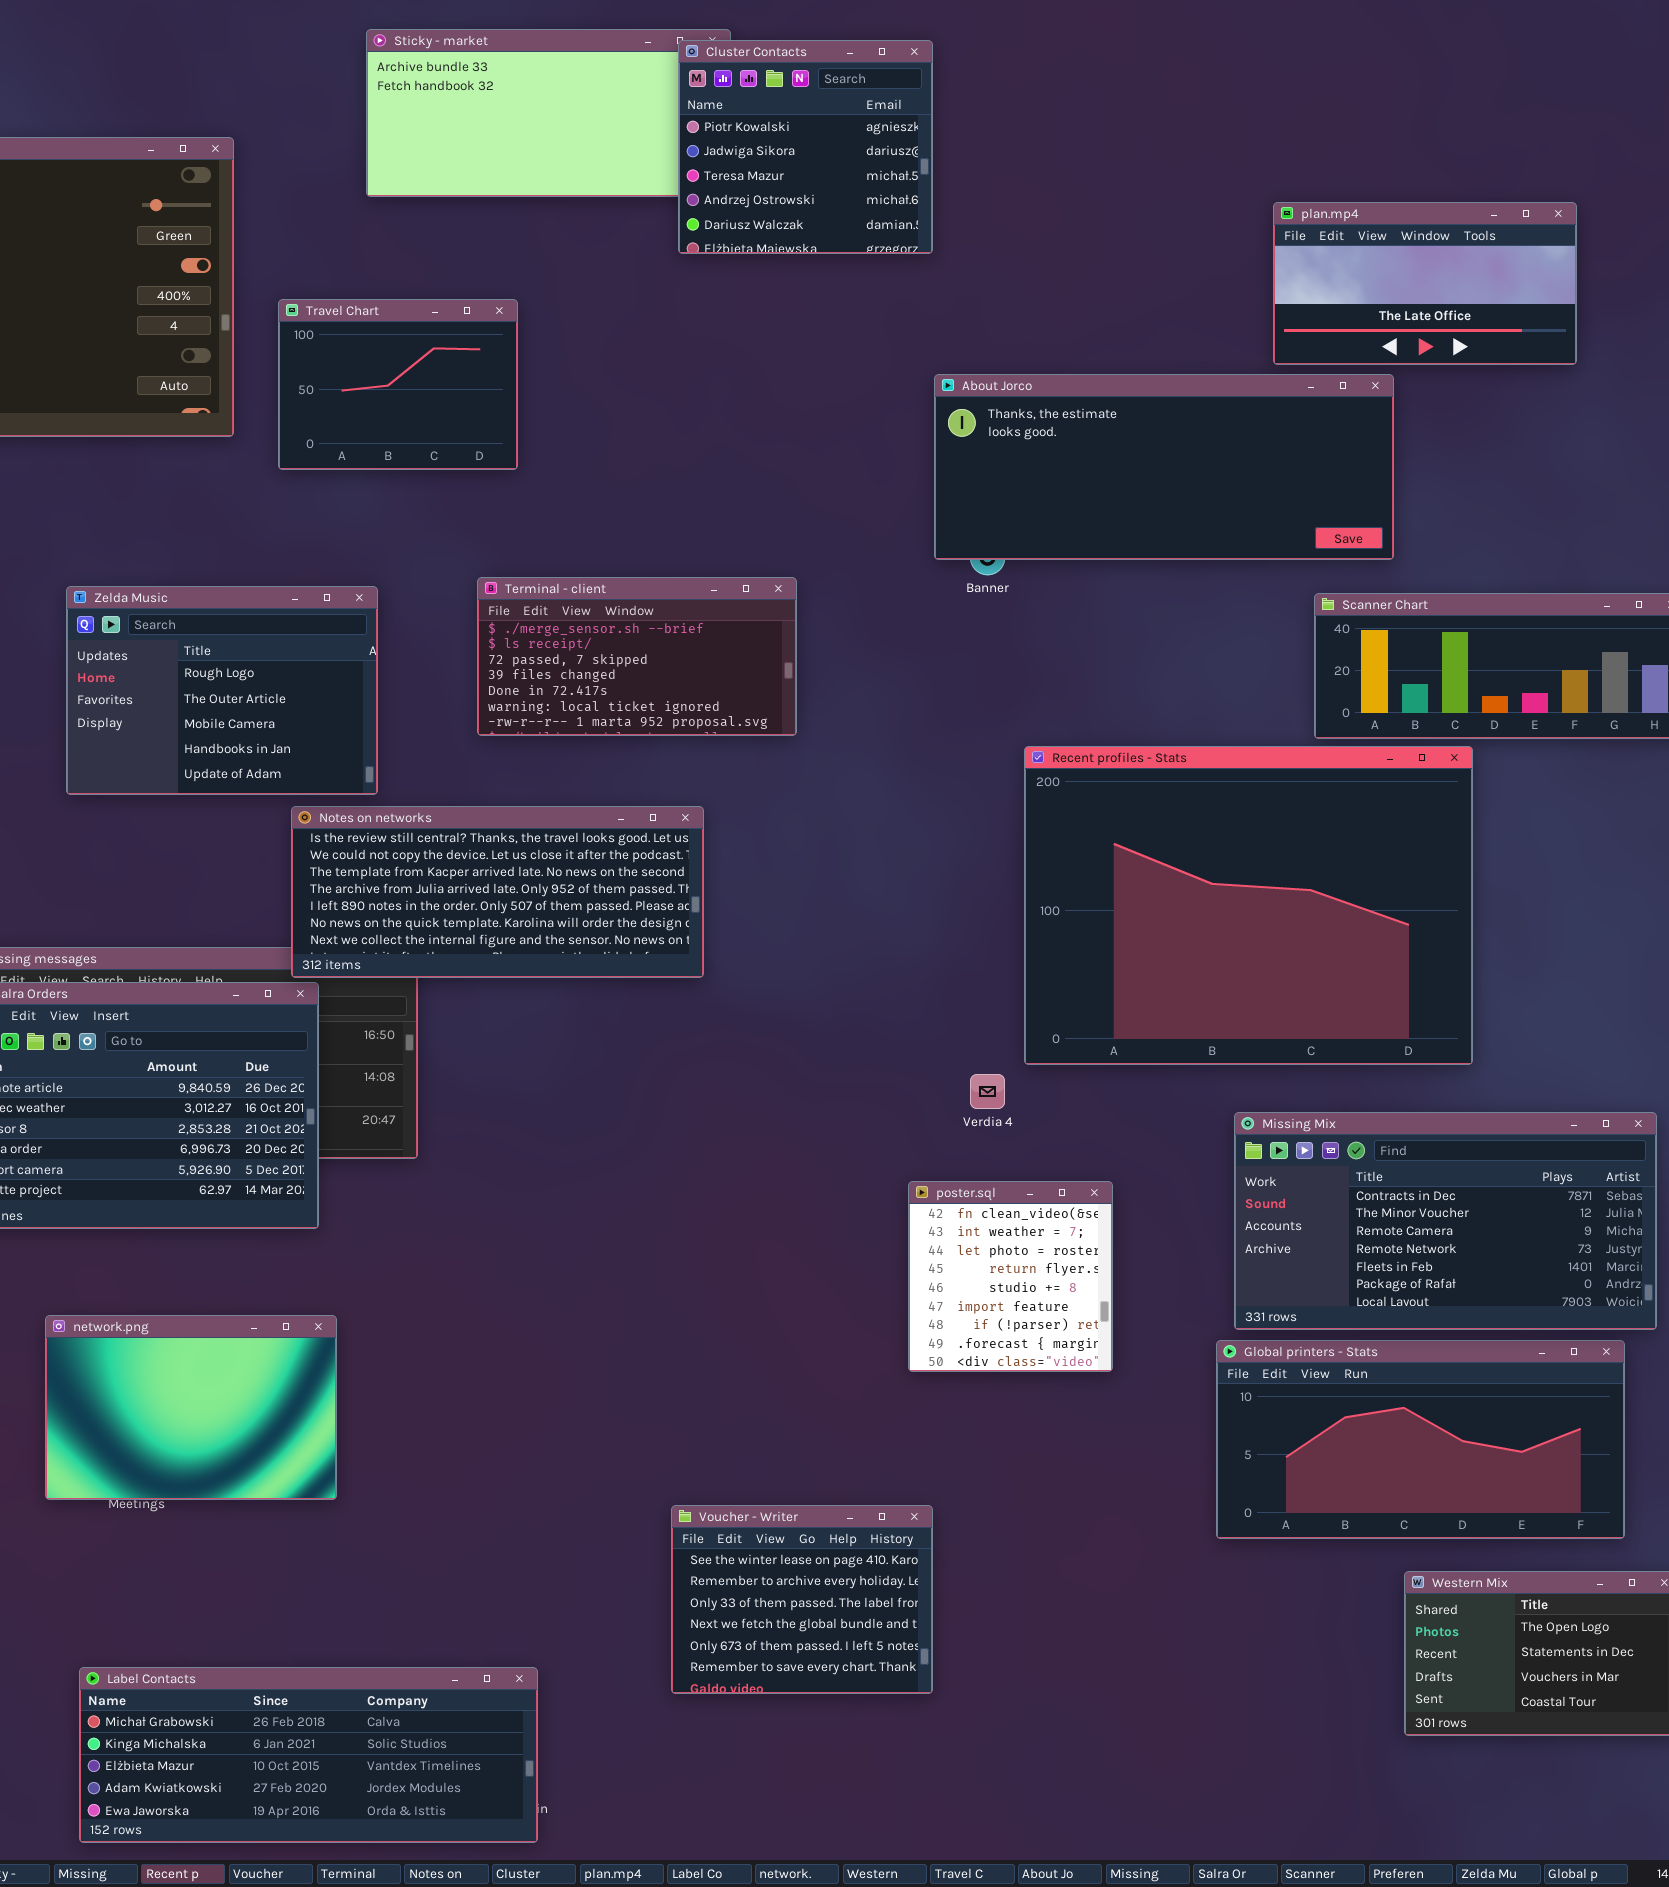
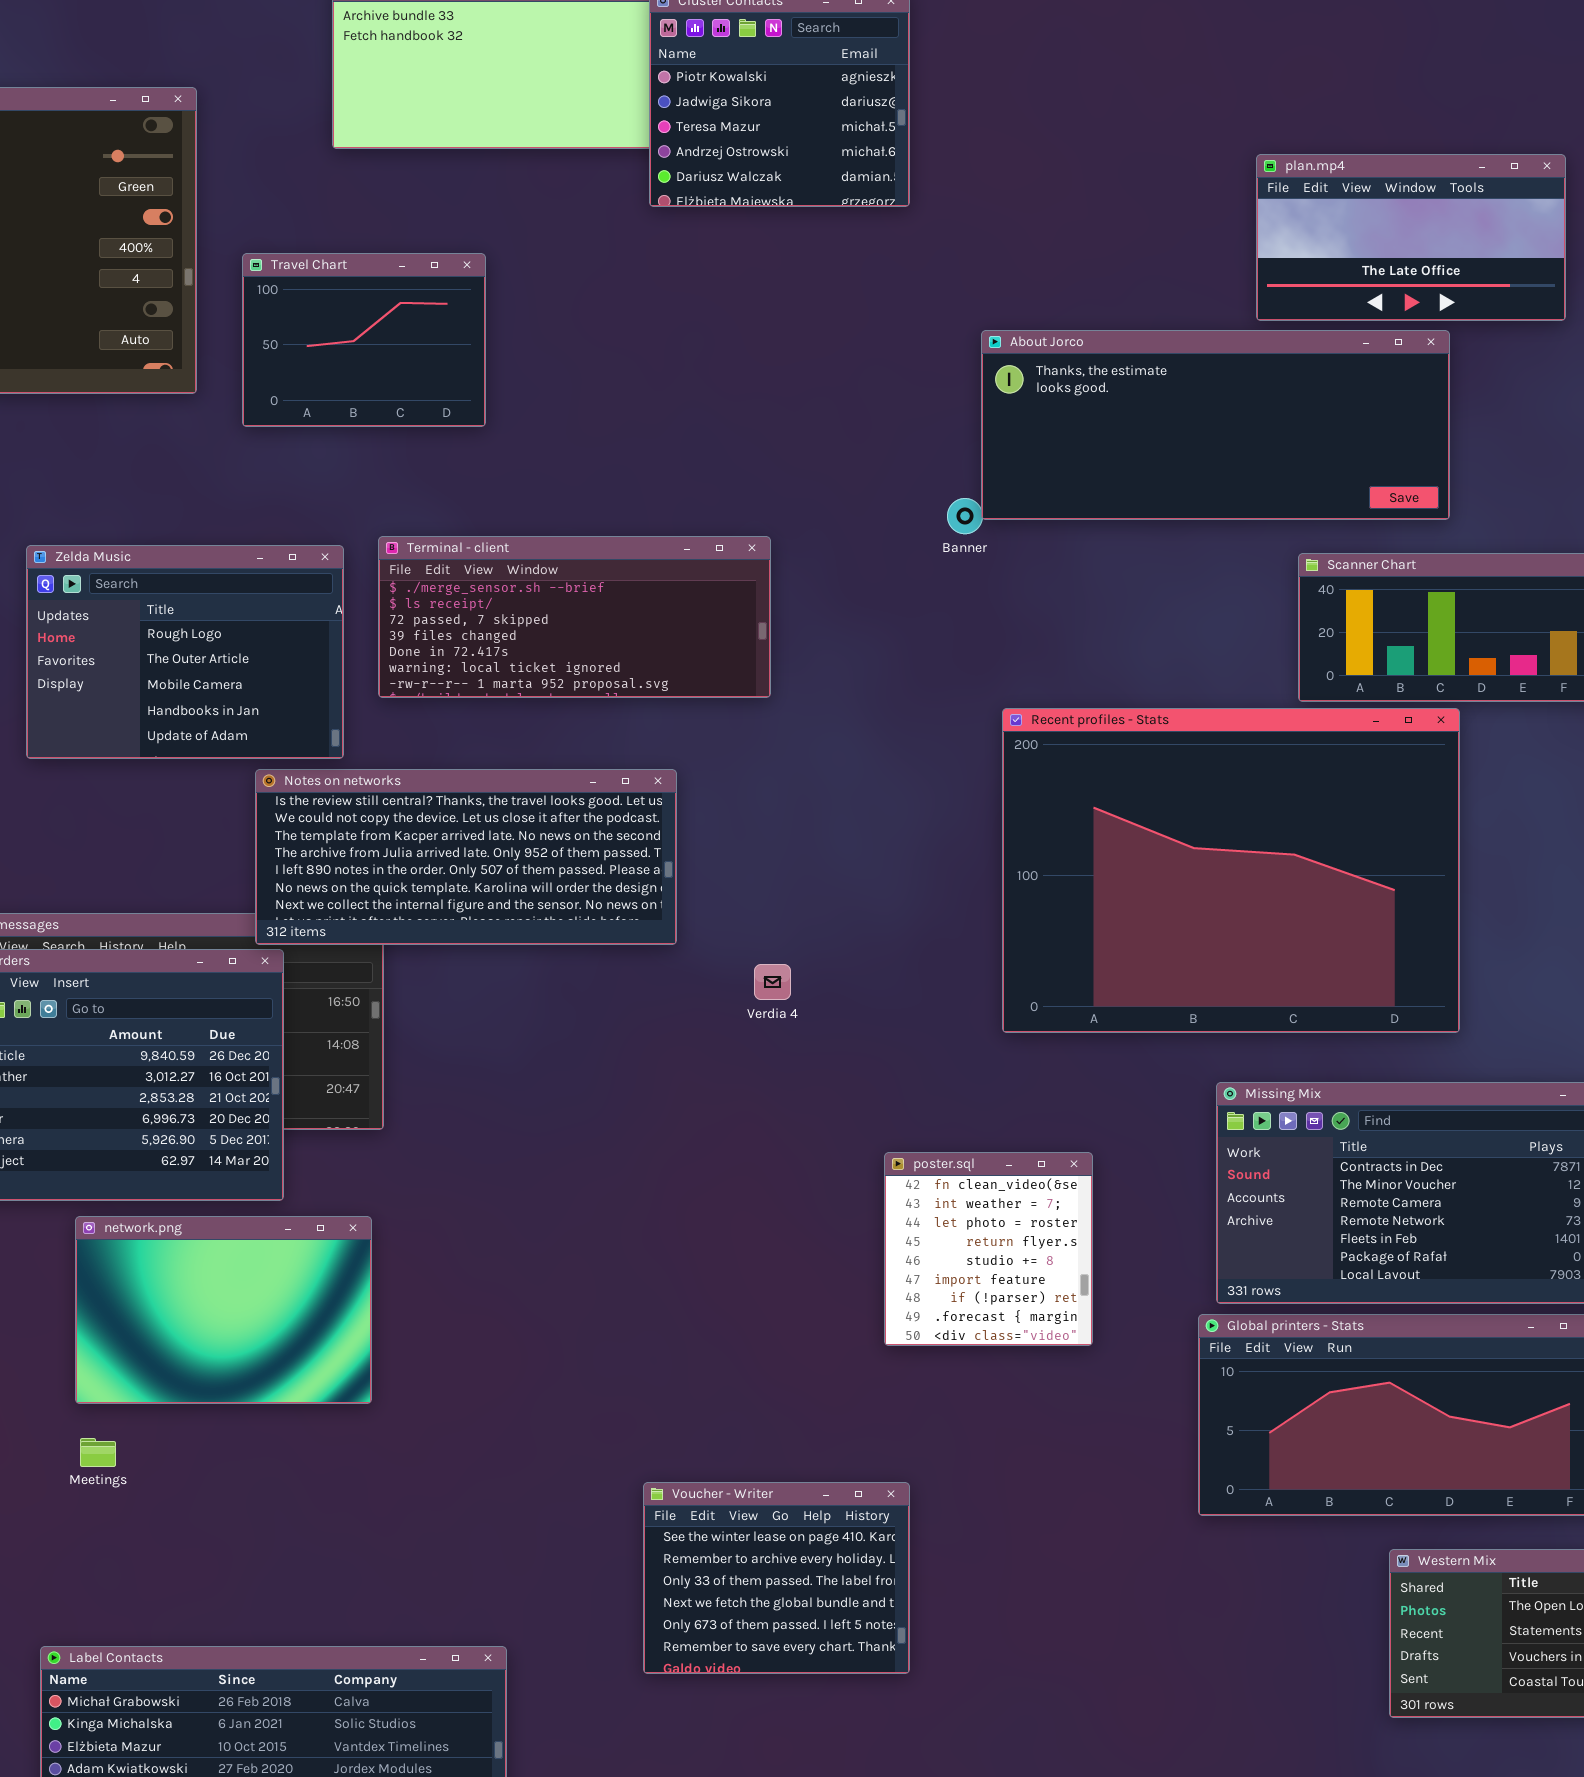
About Jorco: [934,374,1394,560] -> [981,330,1450,520], moved
Terminal - client: [477,577,797,736] -> [378,536,771,698], resized
Verdia 4: [970,1074,1005,1109] -> [754,964,791,1000], moved
network.png: [45,1315,337,1500] -> [75,1216,372,1404], moved

